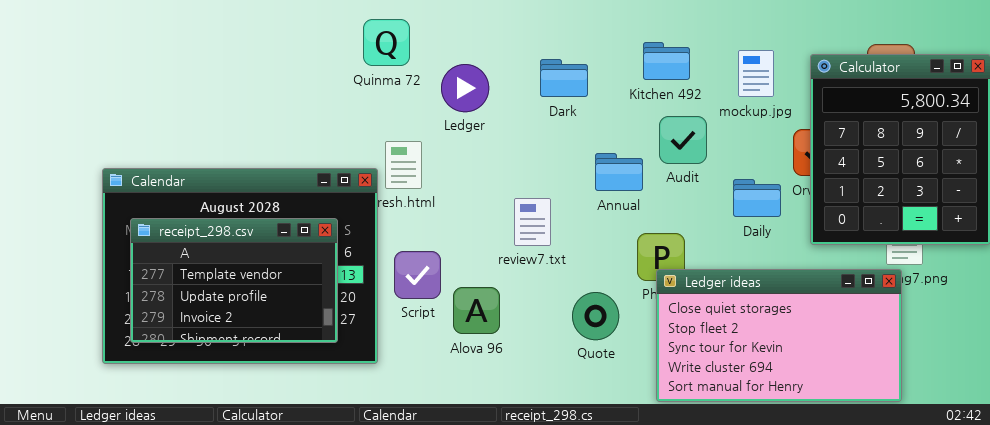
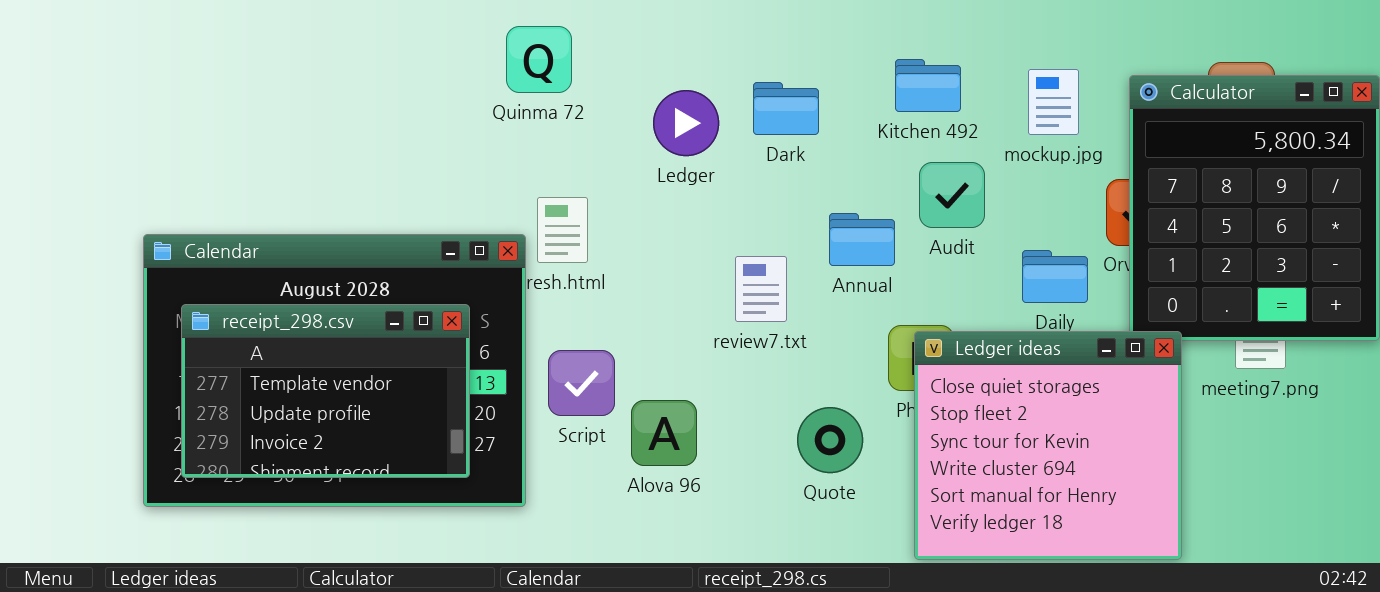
Ledger: [441,64,489,112] -> [653,90,719,156], moved
review7.txt: [514,198,551,246] -> [735,256,787,322], moved
Ledger ideas: [656,269,902,402] -> [914,331,1182,560], resized

